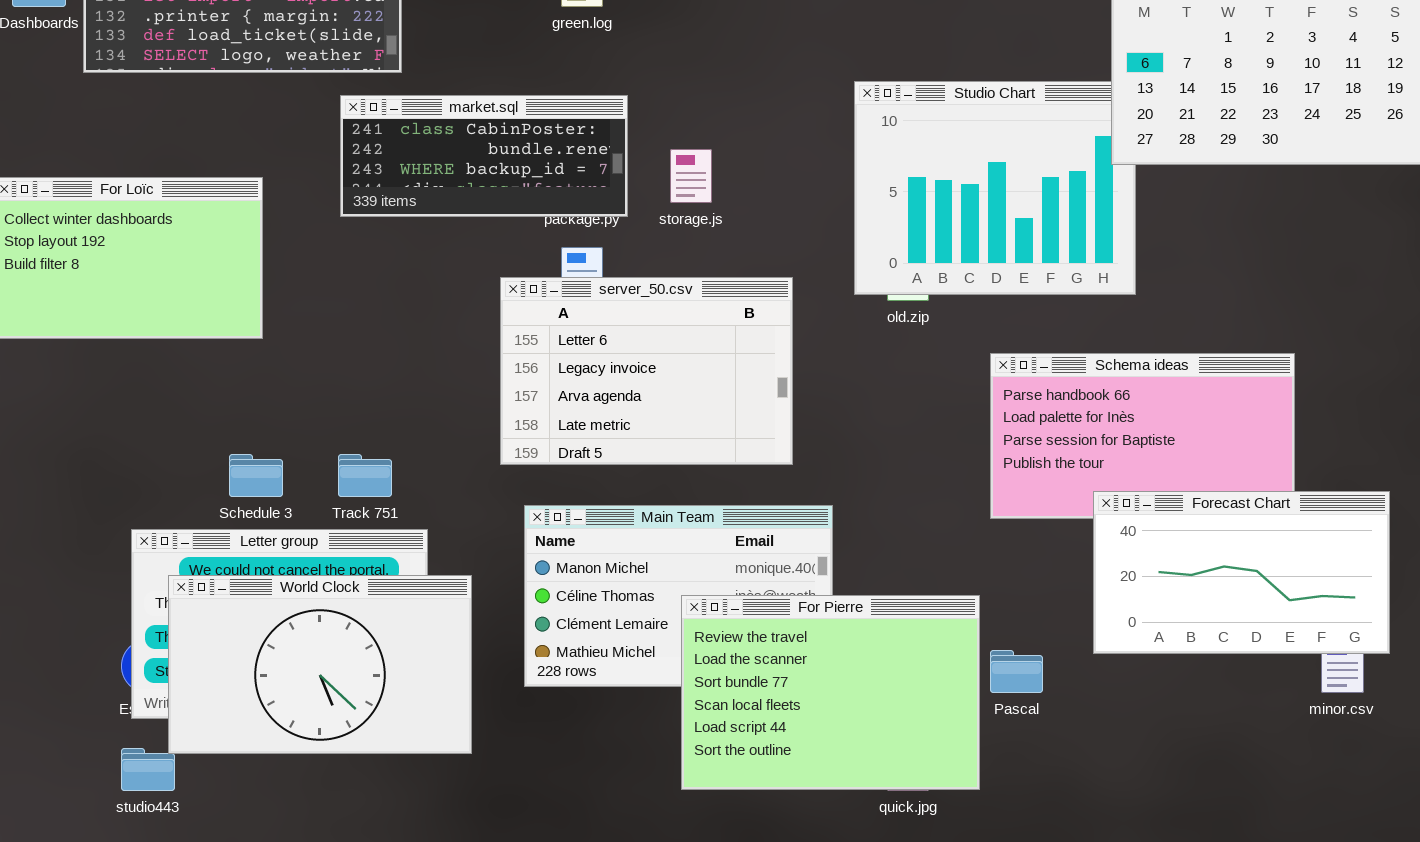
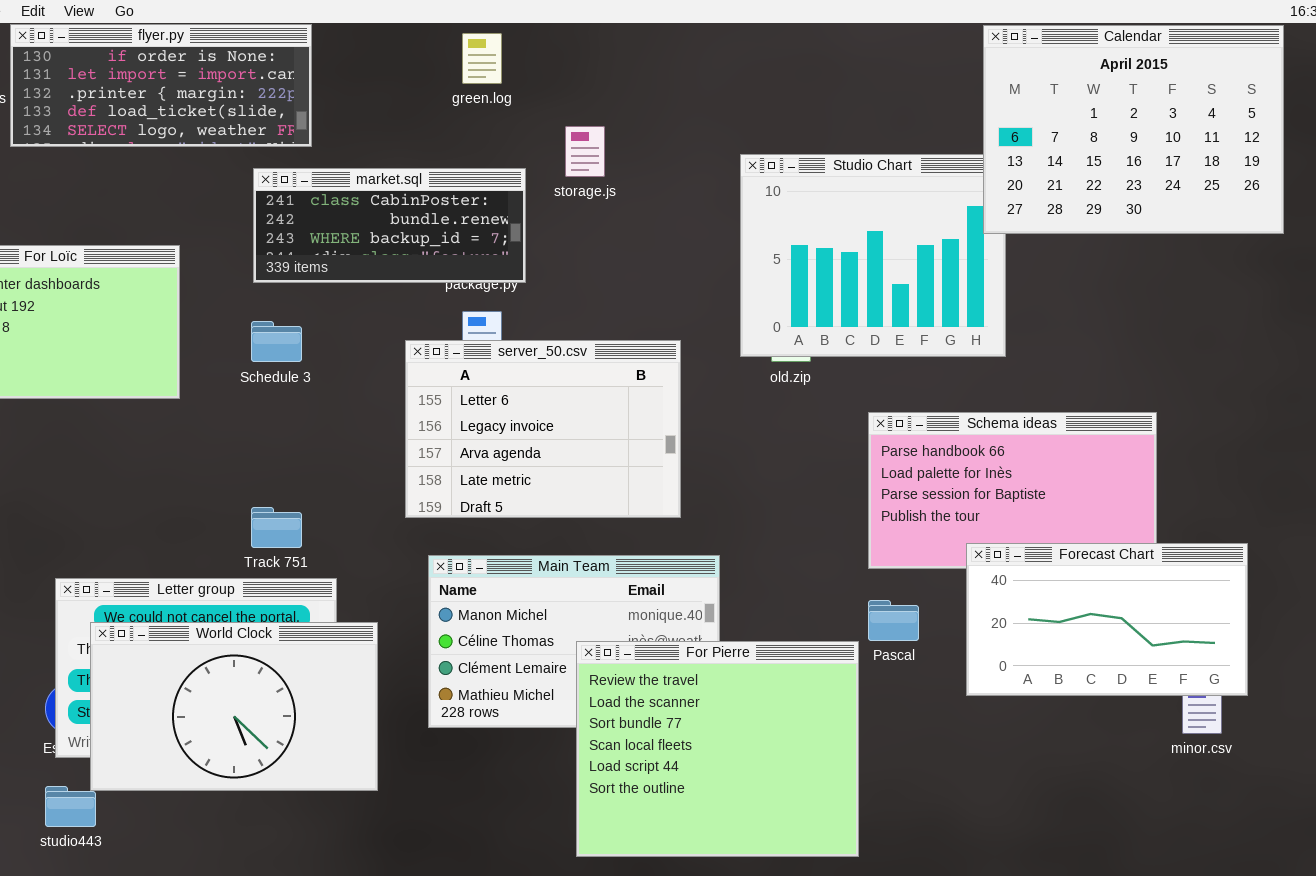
storage.js: [670,149,712,203] -> [565,126,605,177], moved
Schedule 3: [229,454,283,497] -> [251,321,302,362], moved
For Pierre: [681,595,980,790] -> [576,641,859,857], resized
Pascal: [990,650,1043,693] -> [868,600,919,641], moved

